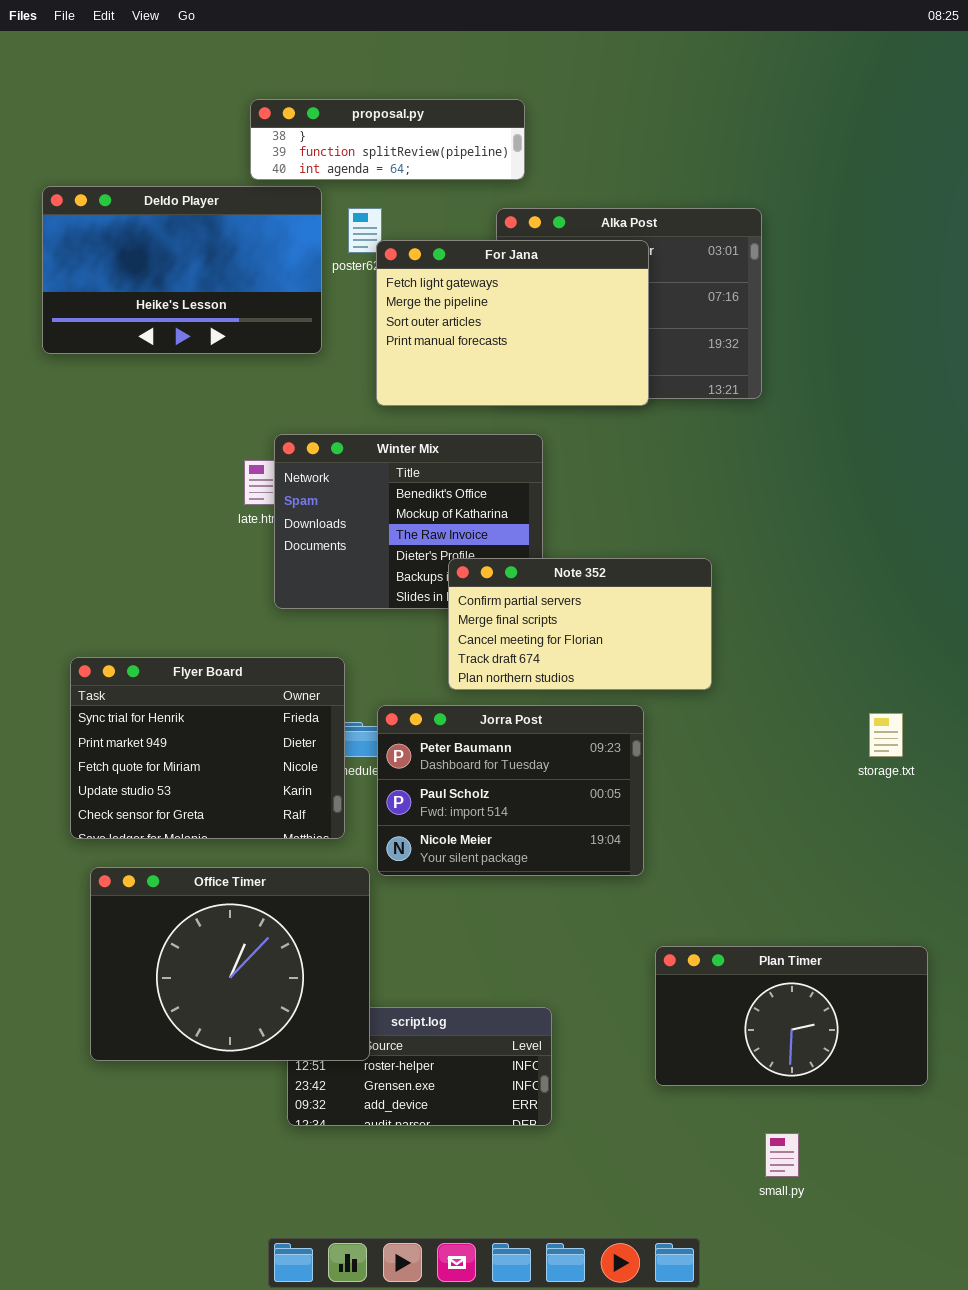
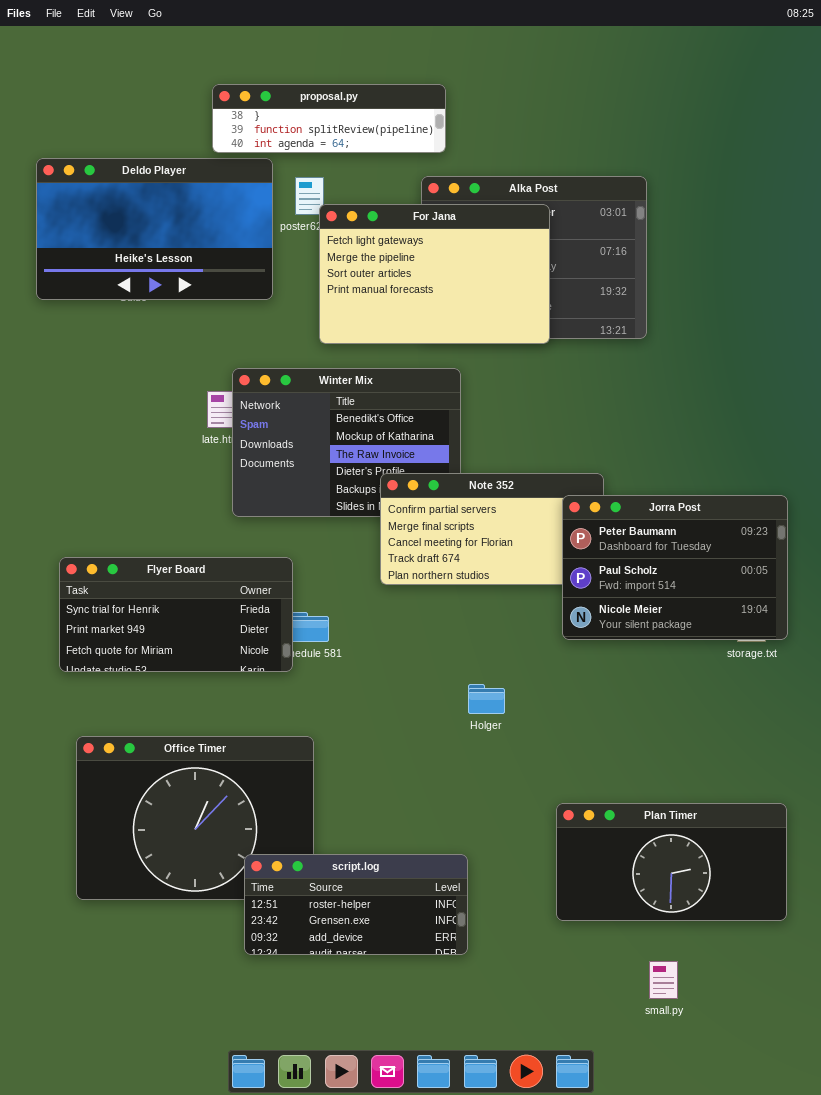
Flyer Board: [70,657,345,839] -> [59,557,293,672], resized
Jorra Post: [377,705,644,876] -> [562,495,788,640], moved
script.log: [287,1007,552,1126] -> [244,854,468,955], raised

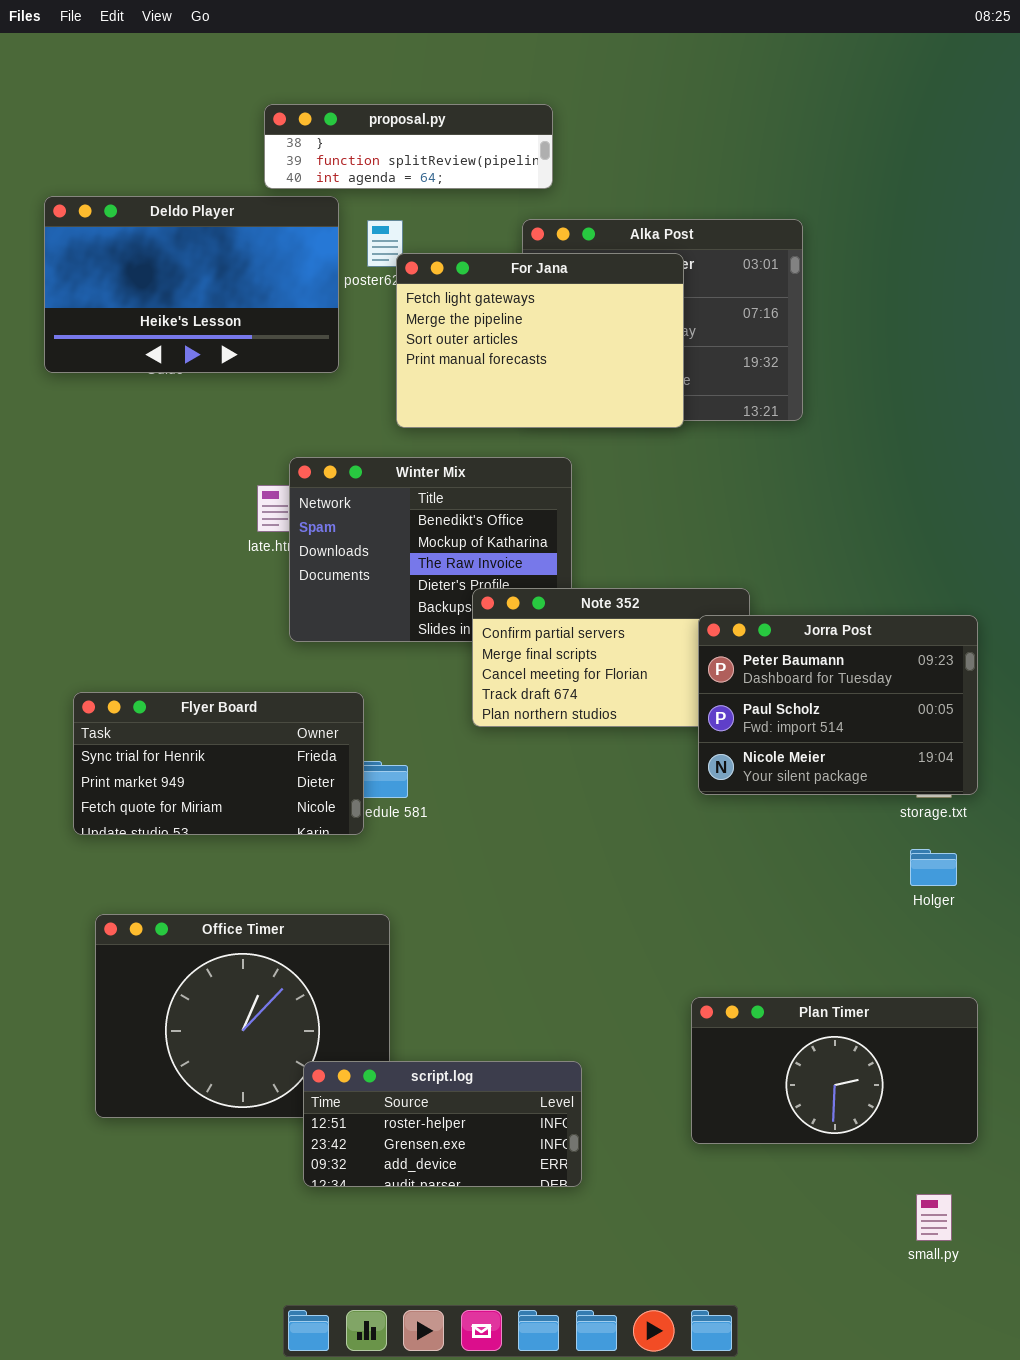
Holger: [468,684,505,714] -> [910,849,957,886], moved
small.py: [649,961,678,999] -> [916,1194,952,1241], moved

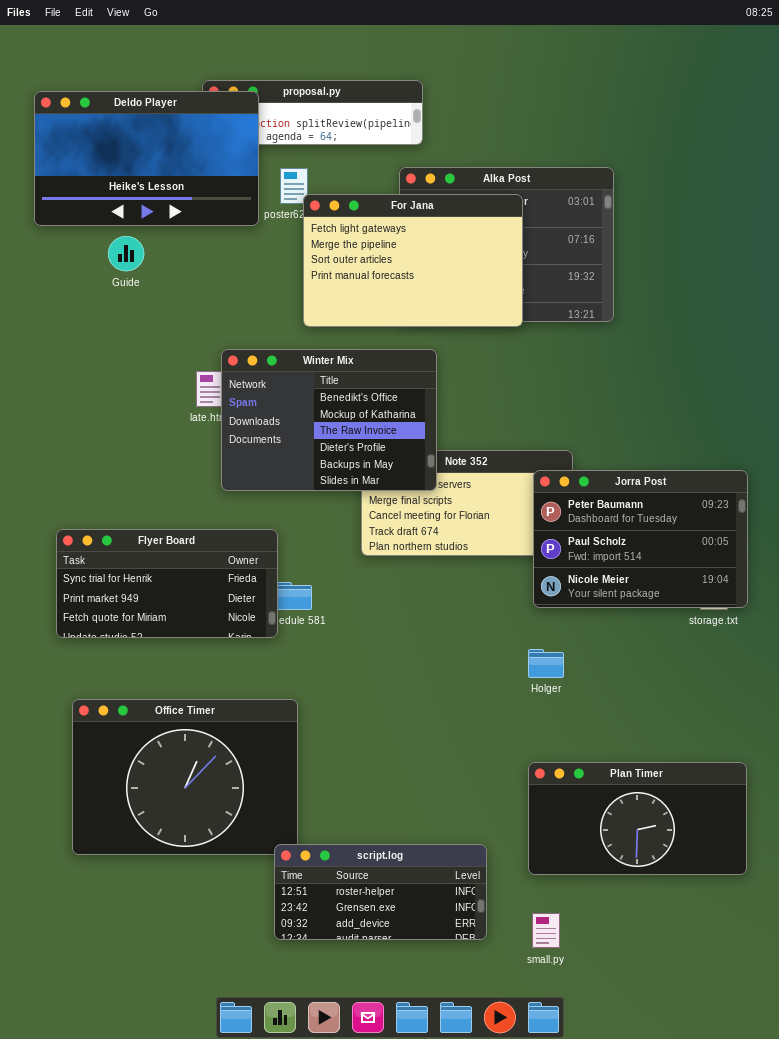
Deldo Player: [44,196,339,373] -> [34,91,259,226], moved
Winter Mix: [289,457,572,642] -> [221,349,437,491], raised
Holger: [910,849,957,886] -> [528,649,564,678], moved
script.log: [303,1061,582,1187] -> [274,844,487,940], moved
small.py: [916,1194,952,1241] -> [532,913,560,948], moved

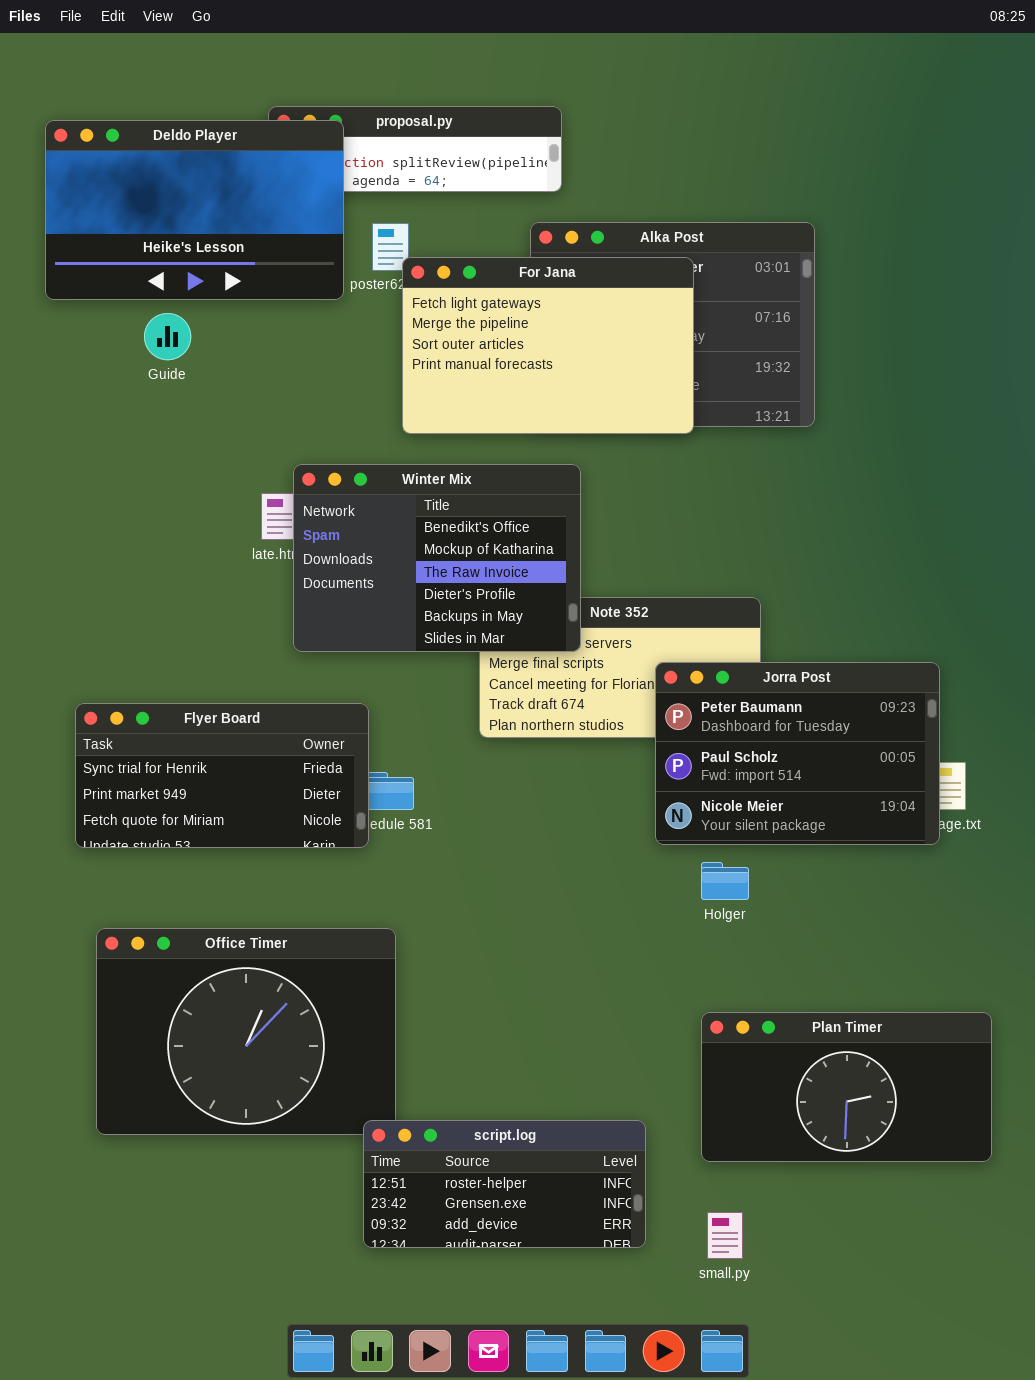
Jorra Post: [533,470,748,608] -> [655,662,940,845], moved

